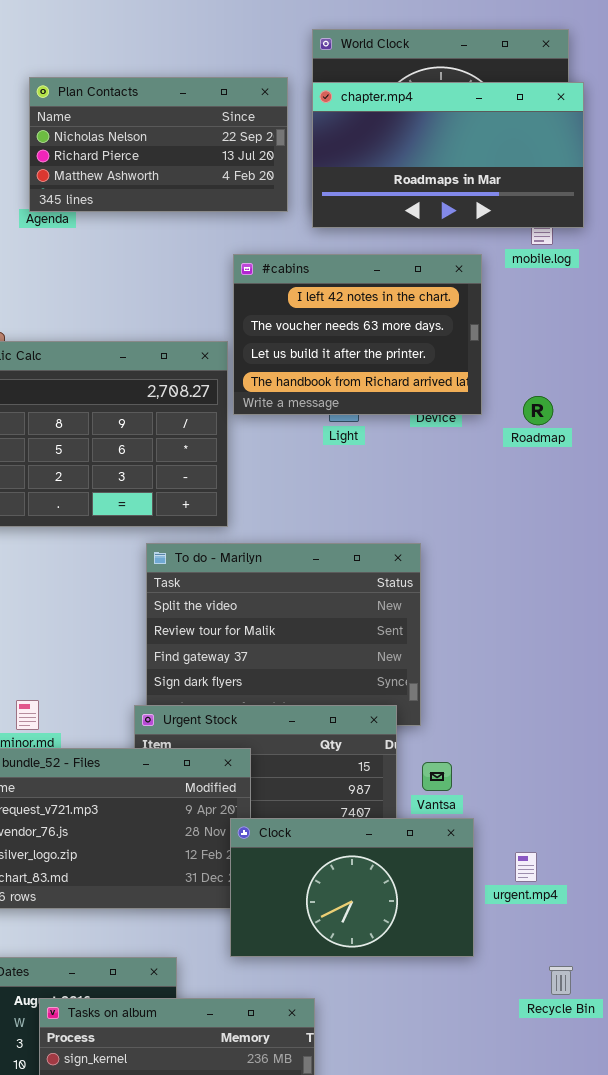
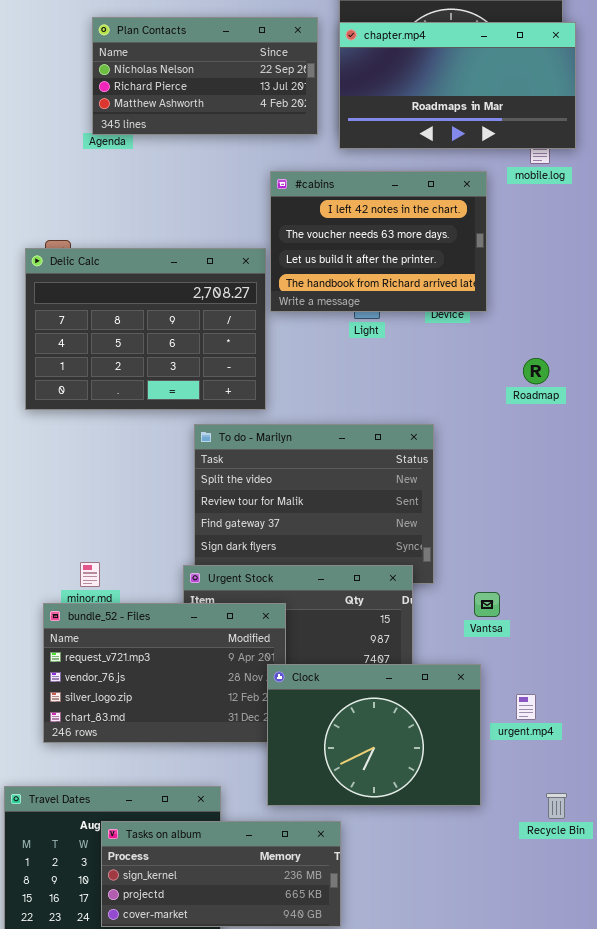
Roadmap: [523,396,553,425] -> [523,358,549,384], moved
Vantsa: [422,762,452,791] -> [474,592,500,617], moved
Clock: [230,818,474,957] -> [267,664,481,806], resized

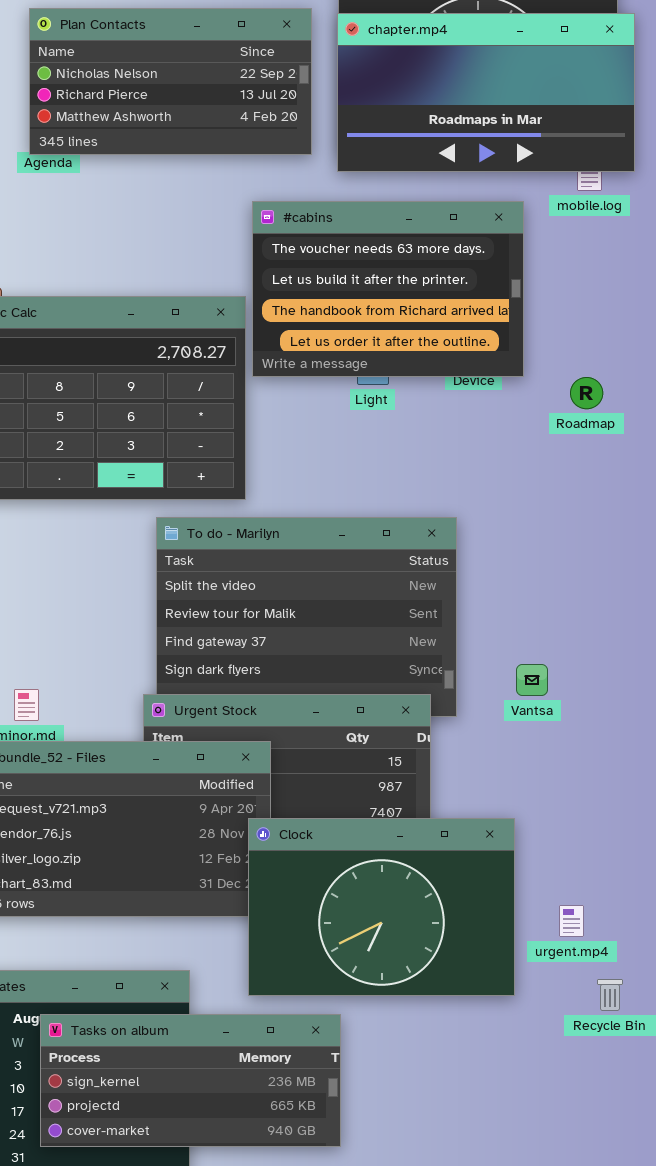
#cabins: [270,171,487,312] -> [252,201,524,377], scrolled down 1 row
Roadmap: [523,358,549,384] -> [570,377,603,409], moved
Vantsa: [474,592,500,617] -> [516,664,548,696], moved
urgent.mp4: [516,694,536,720] -> [559,905,584,937], moved

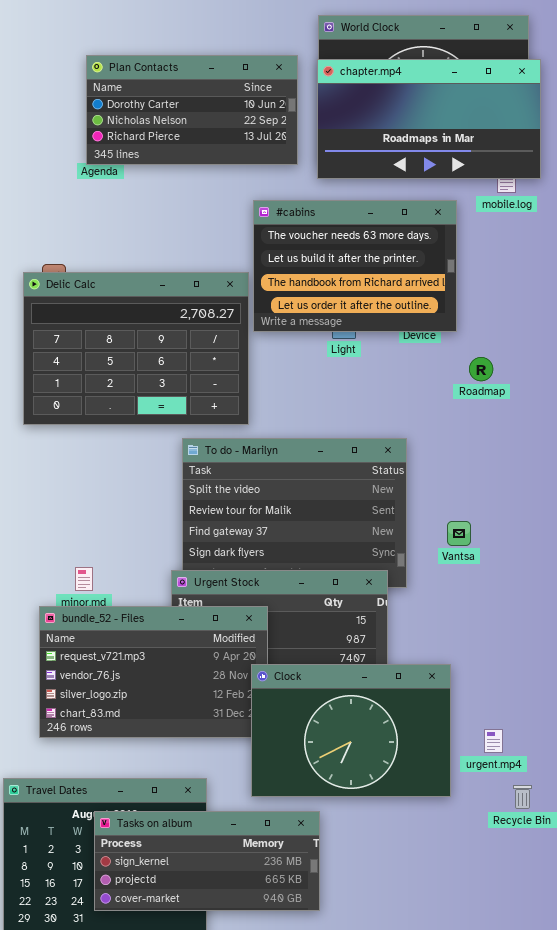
Plan Contacts: [29,8,312,155] -> [86,55,298,165], scrolled up 1 row
Roadmap: [570,377,603,409] -> [469,357,493,381], moved
Vantsa: [516,664,548,696] -> [447,521,471,546], moved

